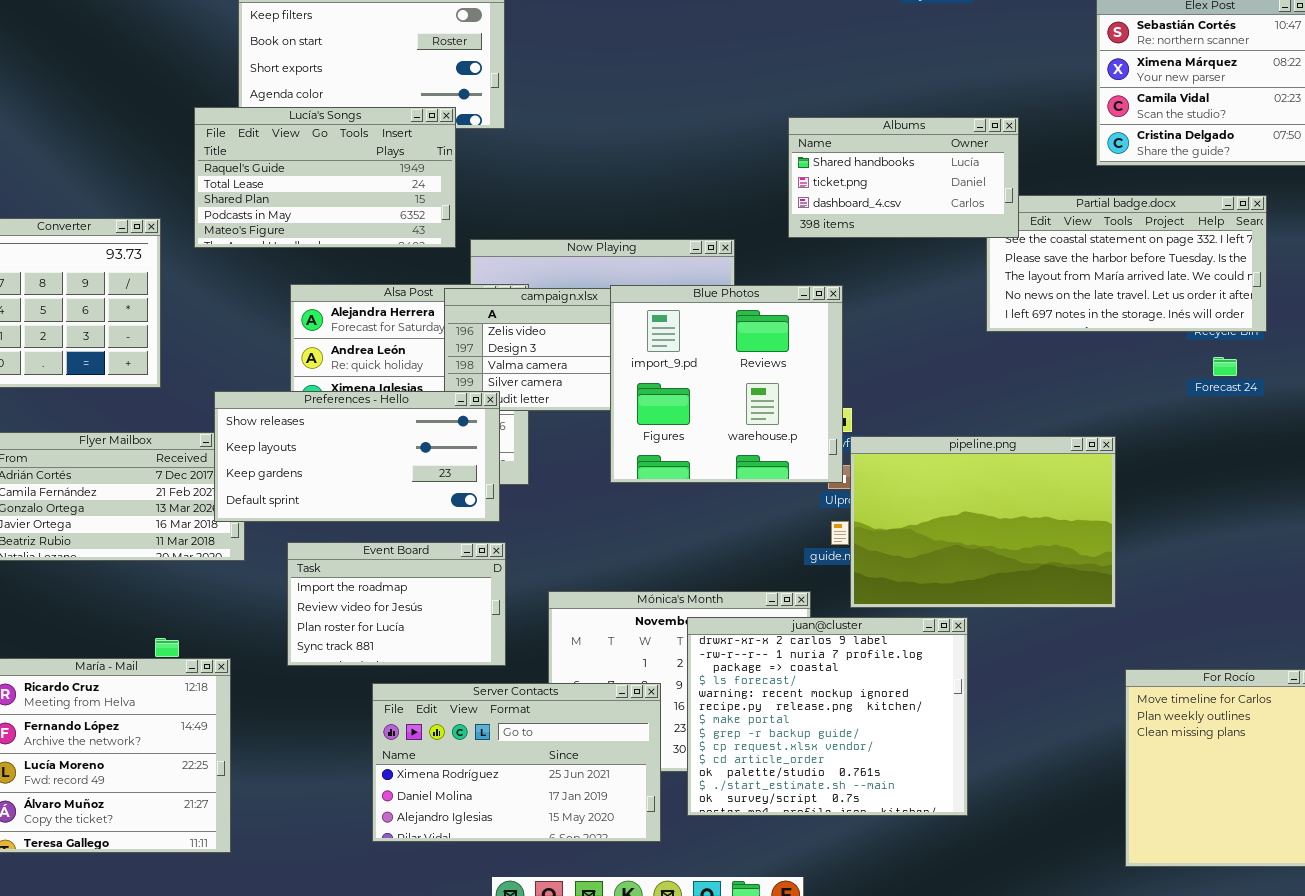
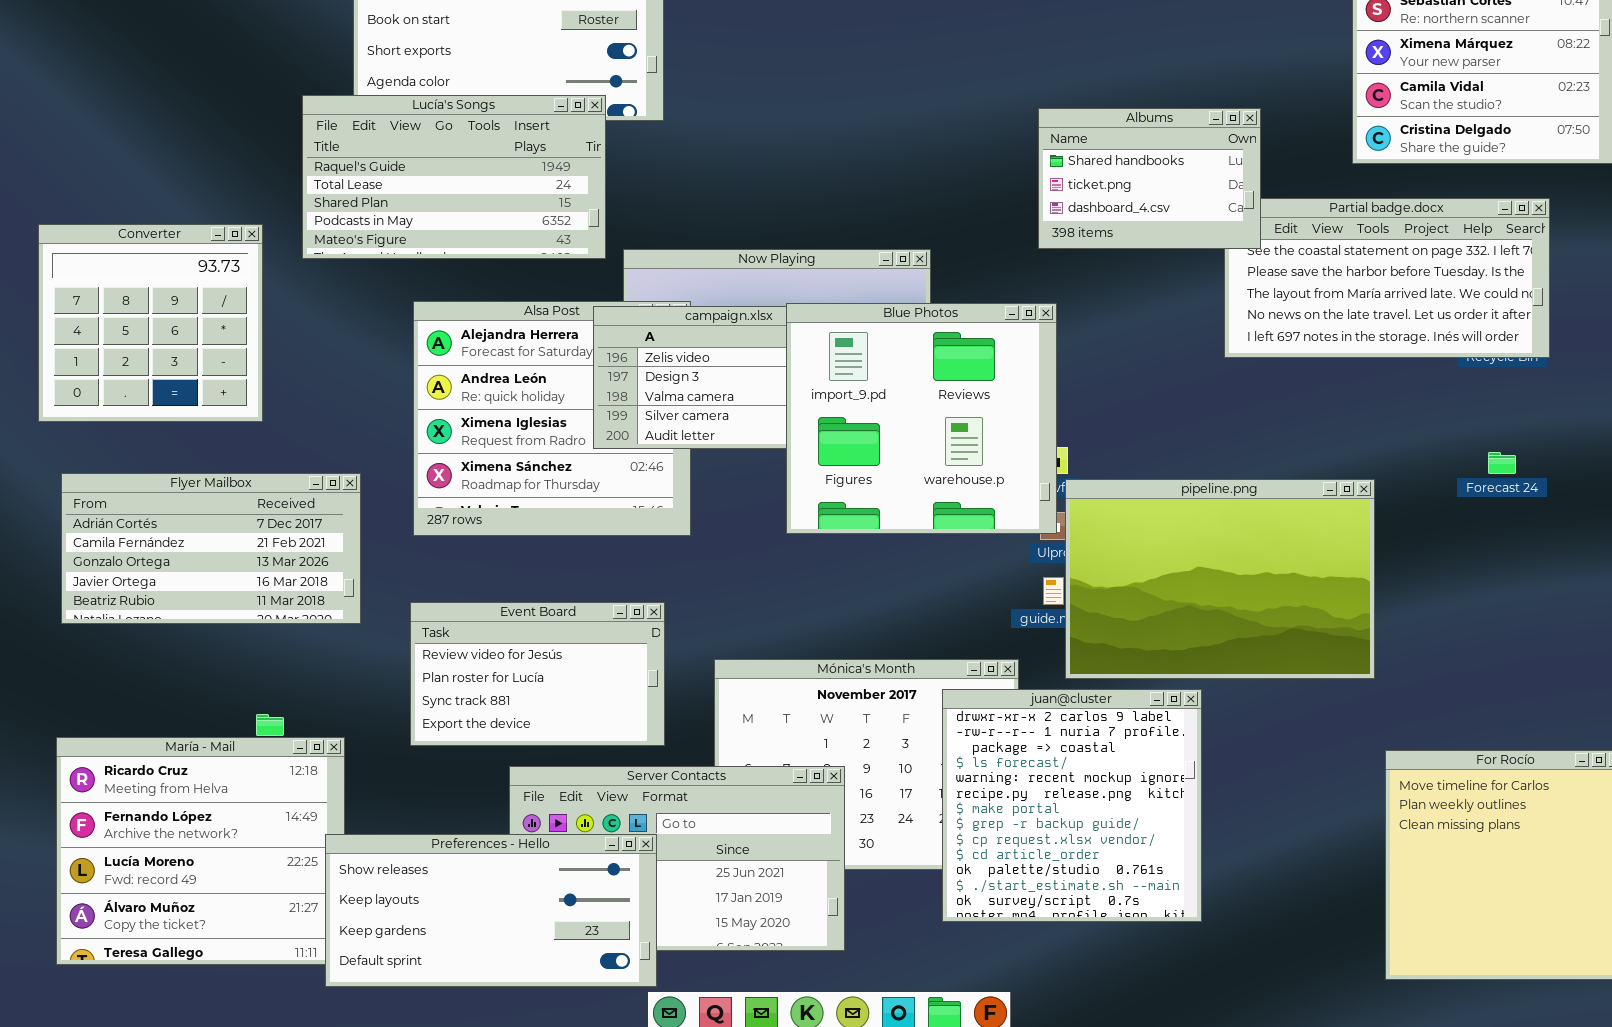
Albums: [788,117,1019,238] -> [1038,108,1261,249], resized
Forecast 24: [1213,357,1237,376] -> [1488,452,1516,474], moved
Preferences - Hello: [214,391,500,522] -> [325,834,657,987], moved
Event Board: [287,542,506,666] -> [410,602,665,746], scrolled down 1 row
juan@cluster: [687,617,968,816] -> [942,689,1202,922], resized

